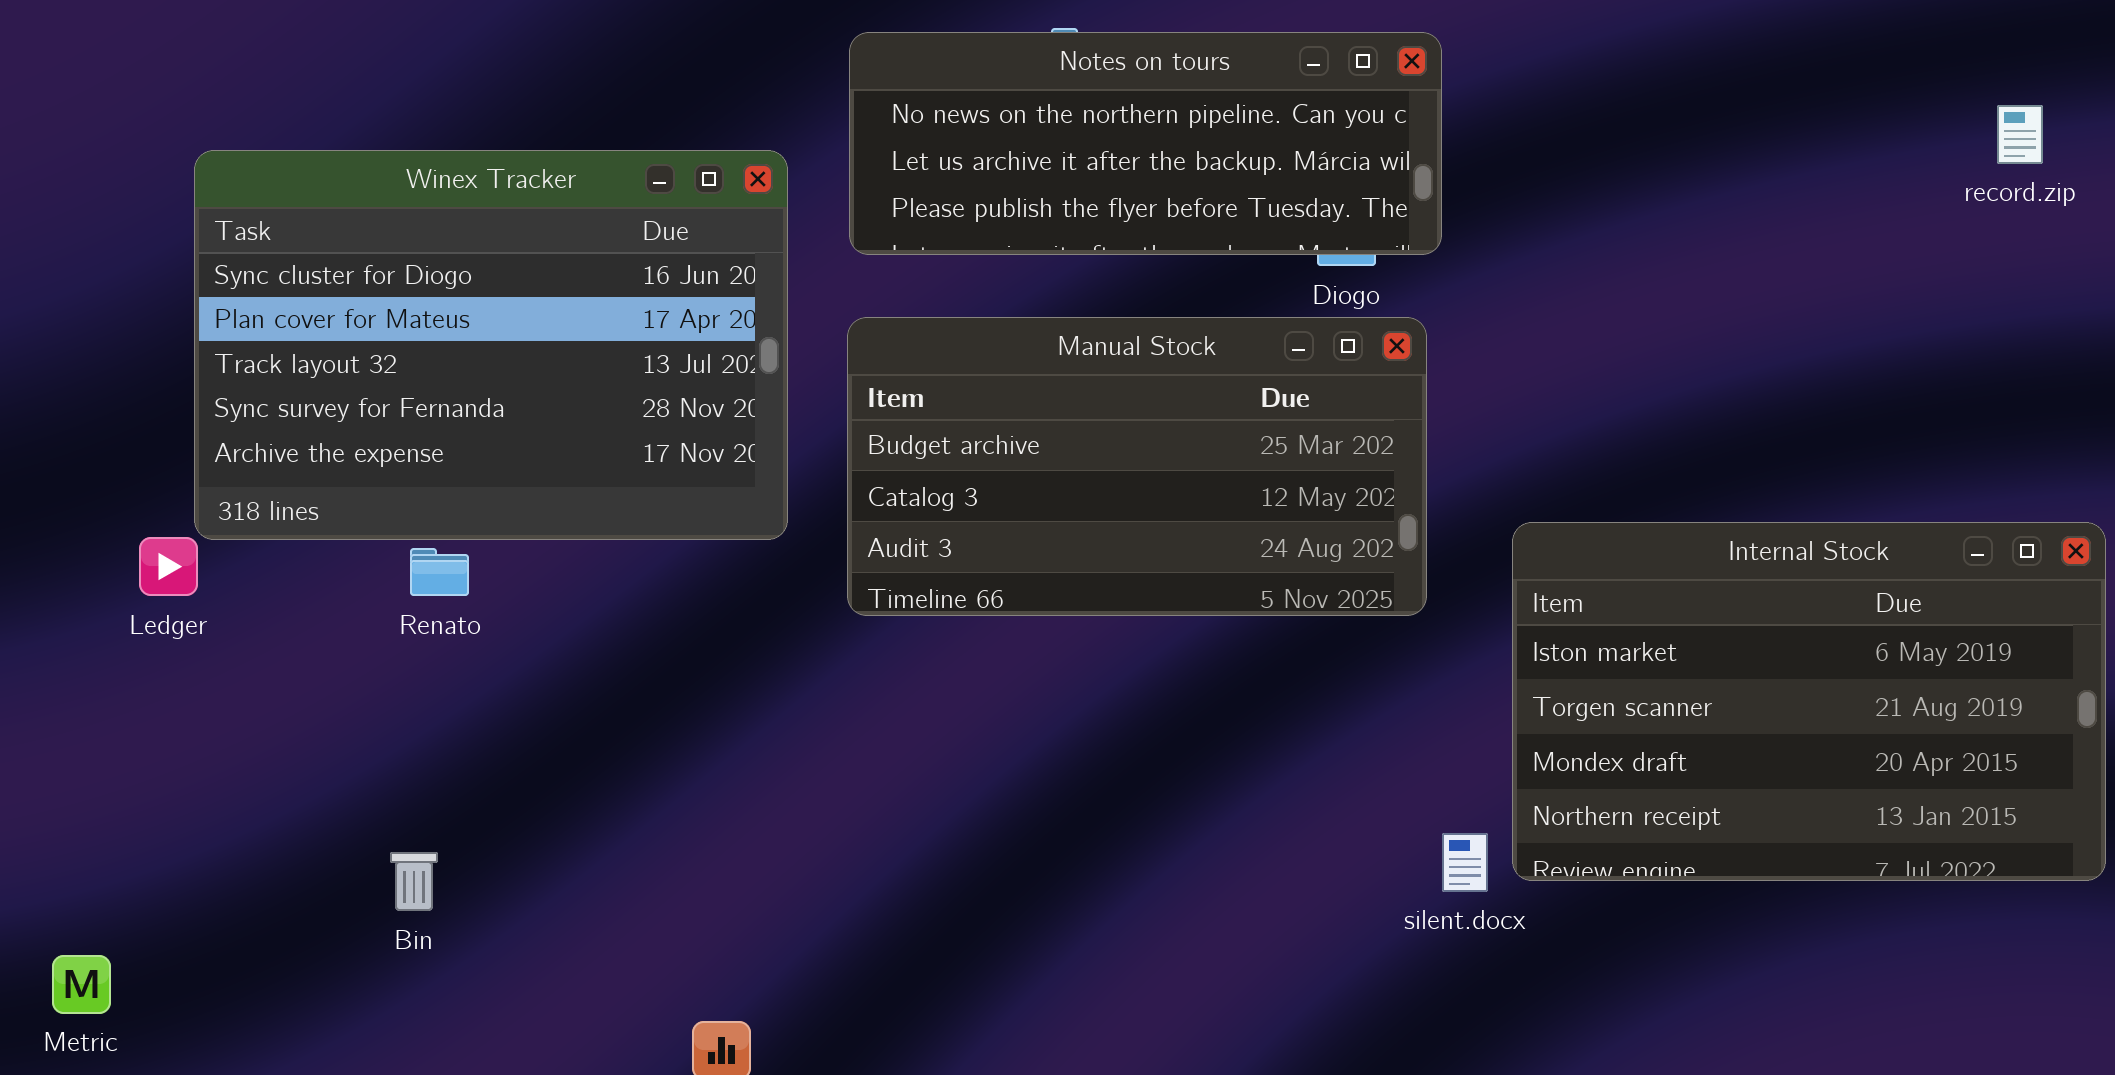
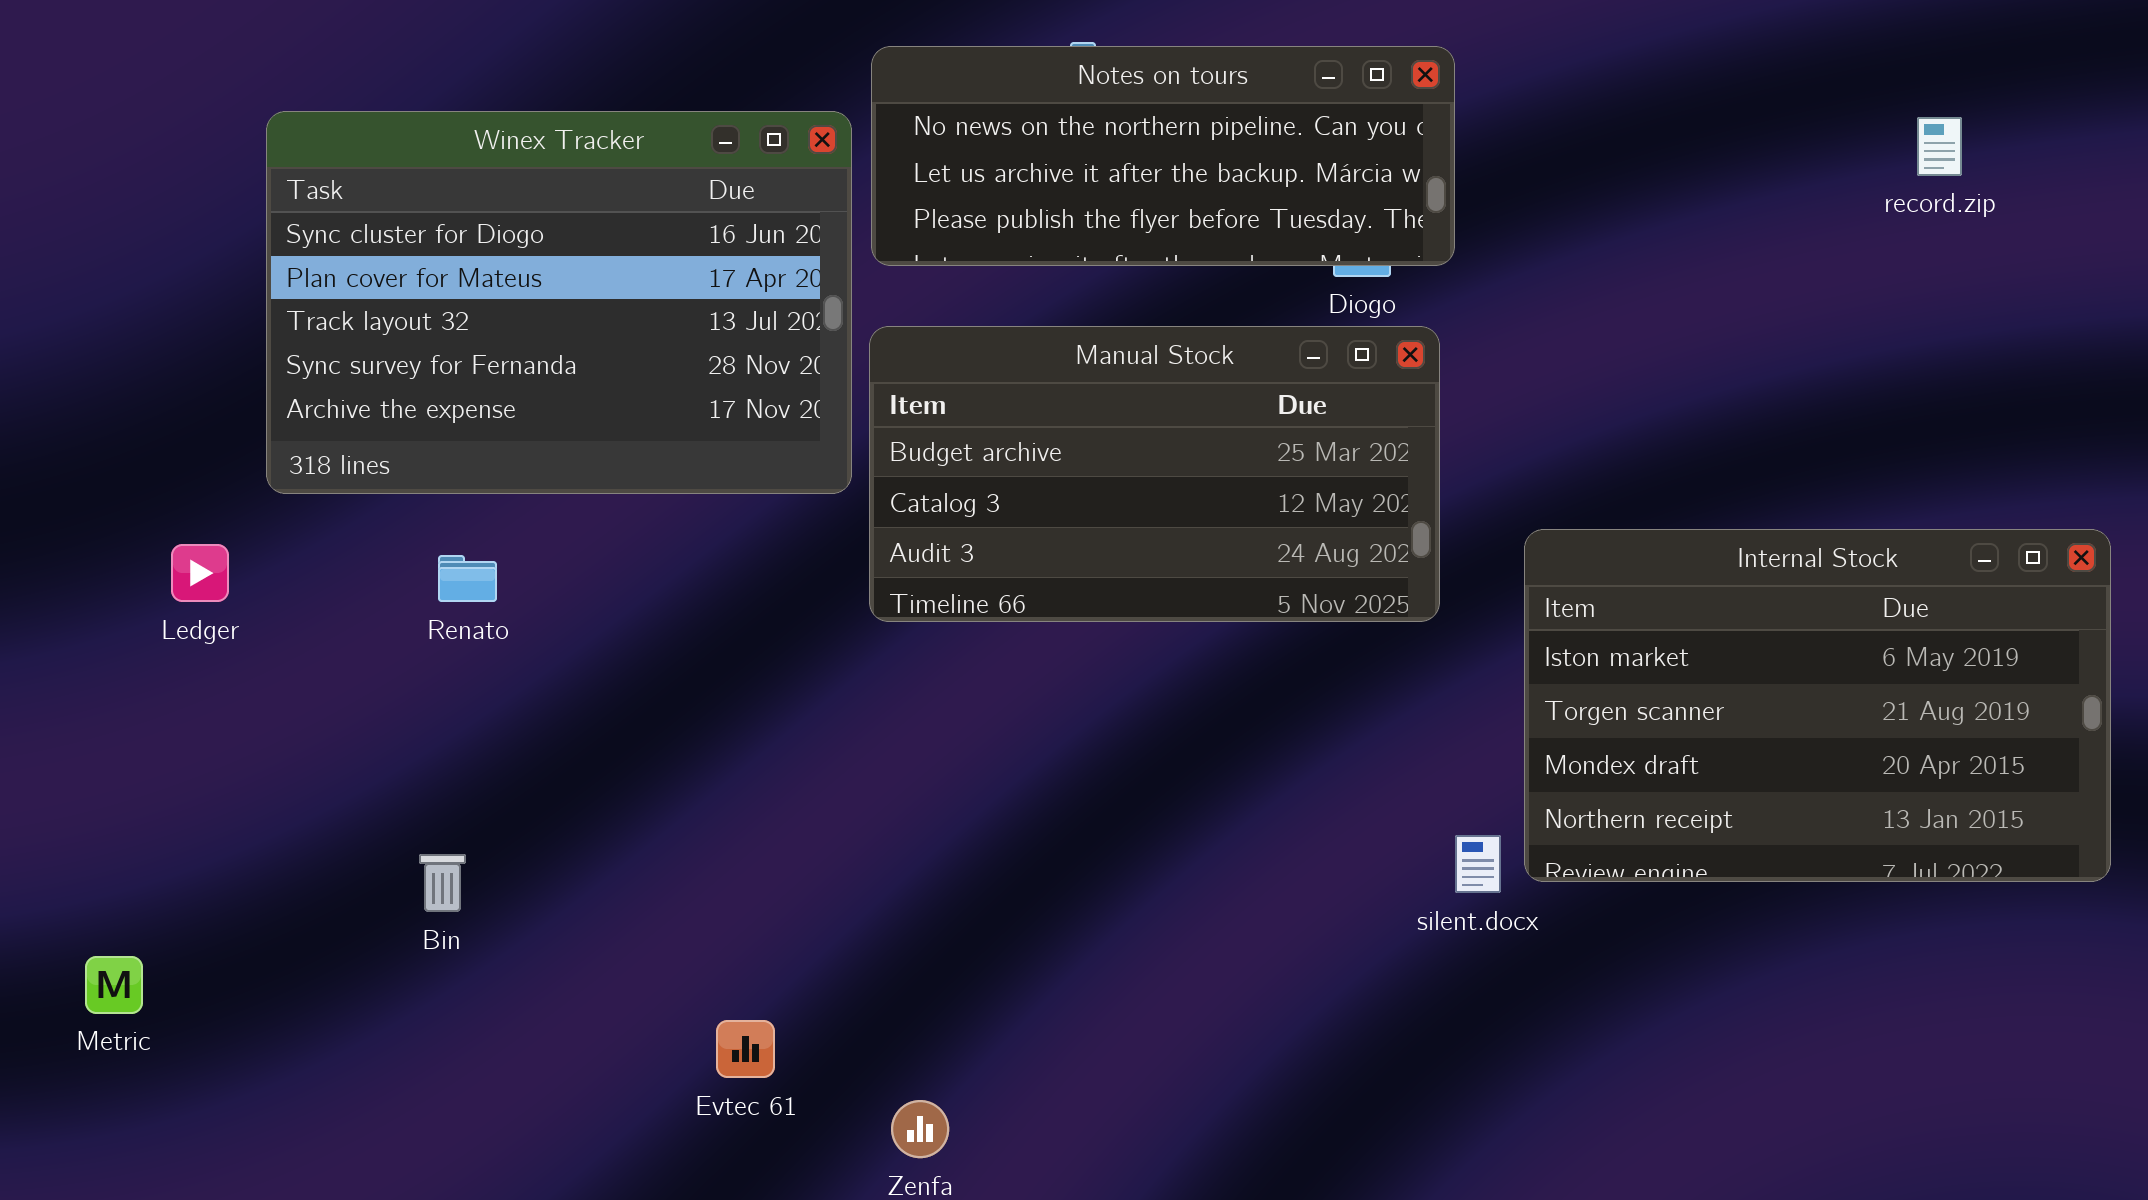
record.zip: [1997,105,2043,164] -> [1917,117,1962,176], moved
Winex Tracker: [194,150,788,540] -> [266,111,852,494], moved

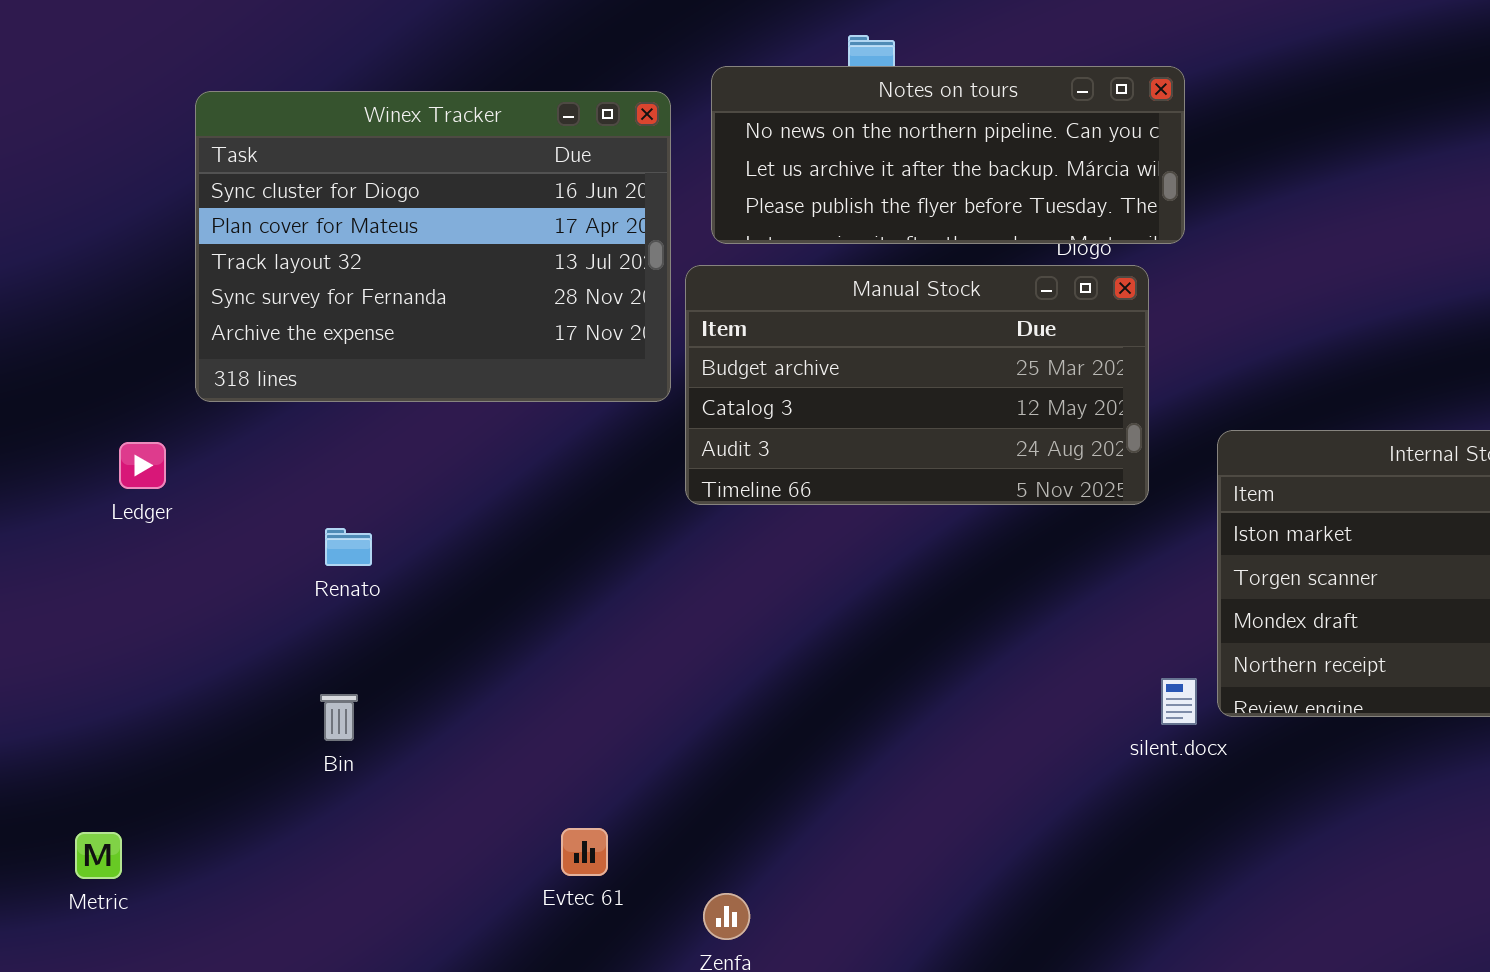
Notes on tours: [871,46,1455,266] -> [711,66,1185,244], moved
Renato: [438,555,497,602] -> [325,528,372,566], moved
Metric: [85,956,143,1014] -> [75,832,122,879], moved

